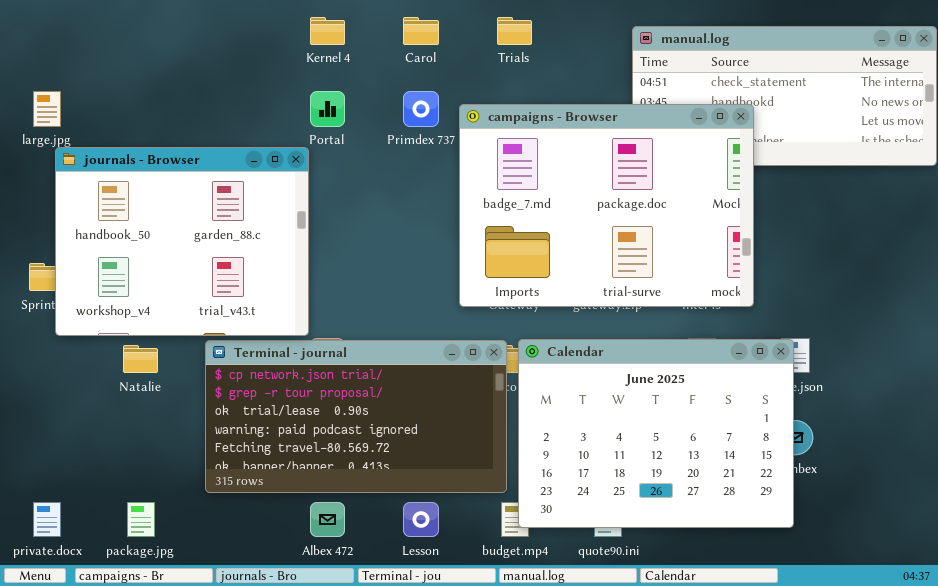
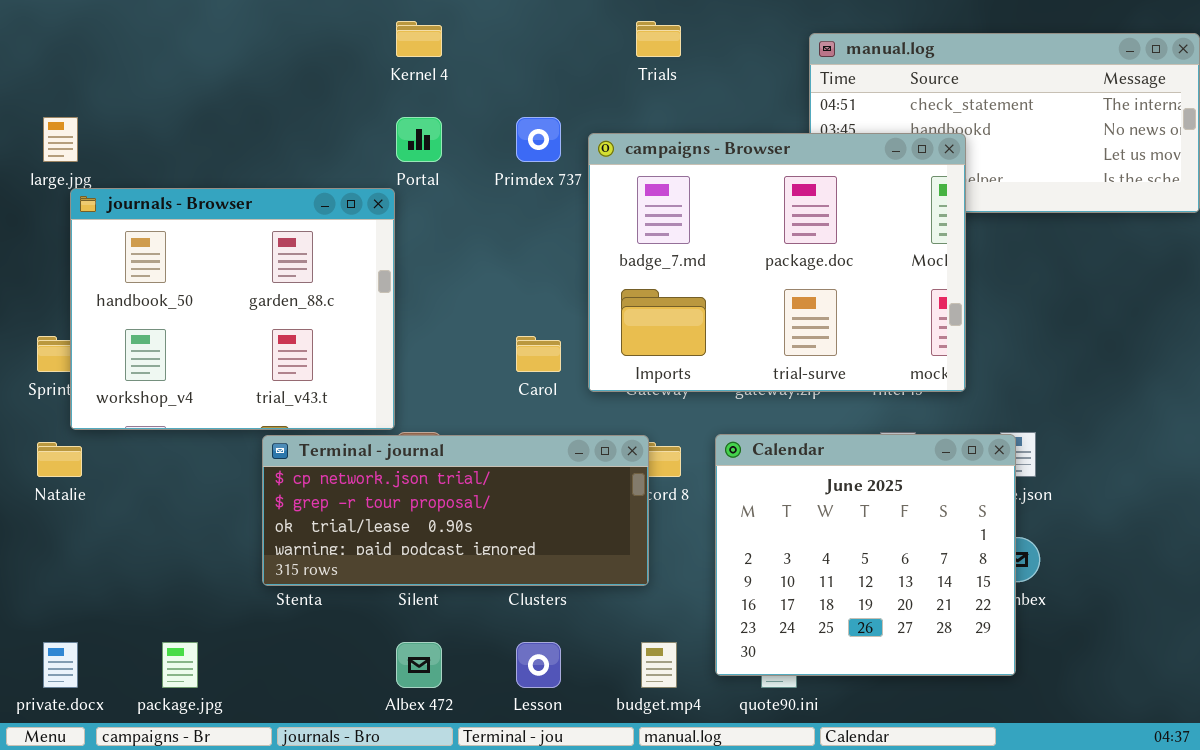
Carol: [403,17,439,45] -> [516,336,561,372], moved
Calendar: [518,339,794,528] -> [715,434,1016,676], resized
Terminal - journal: [205,340,507,493] -> [262,435,649,586], resized
Natalie: [123,345,158,373] -> [37,442,82,477], moved

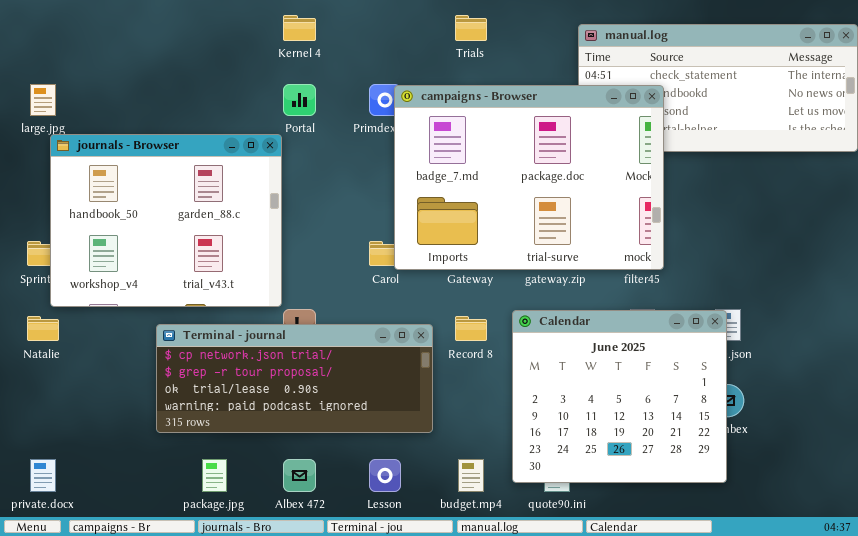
campaigns - Browser: [588,133,966,392] -> [394,85,664,270], moved
Terminal - journal: [262,435,649,586] -> [156,324,433,433], moved
package.jpg: [162,642,198,688] -> [202,459,227,492], moved

